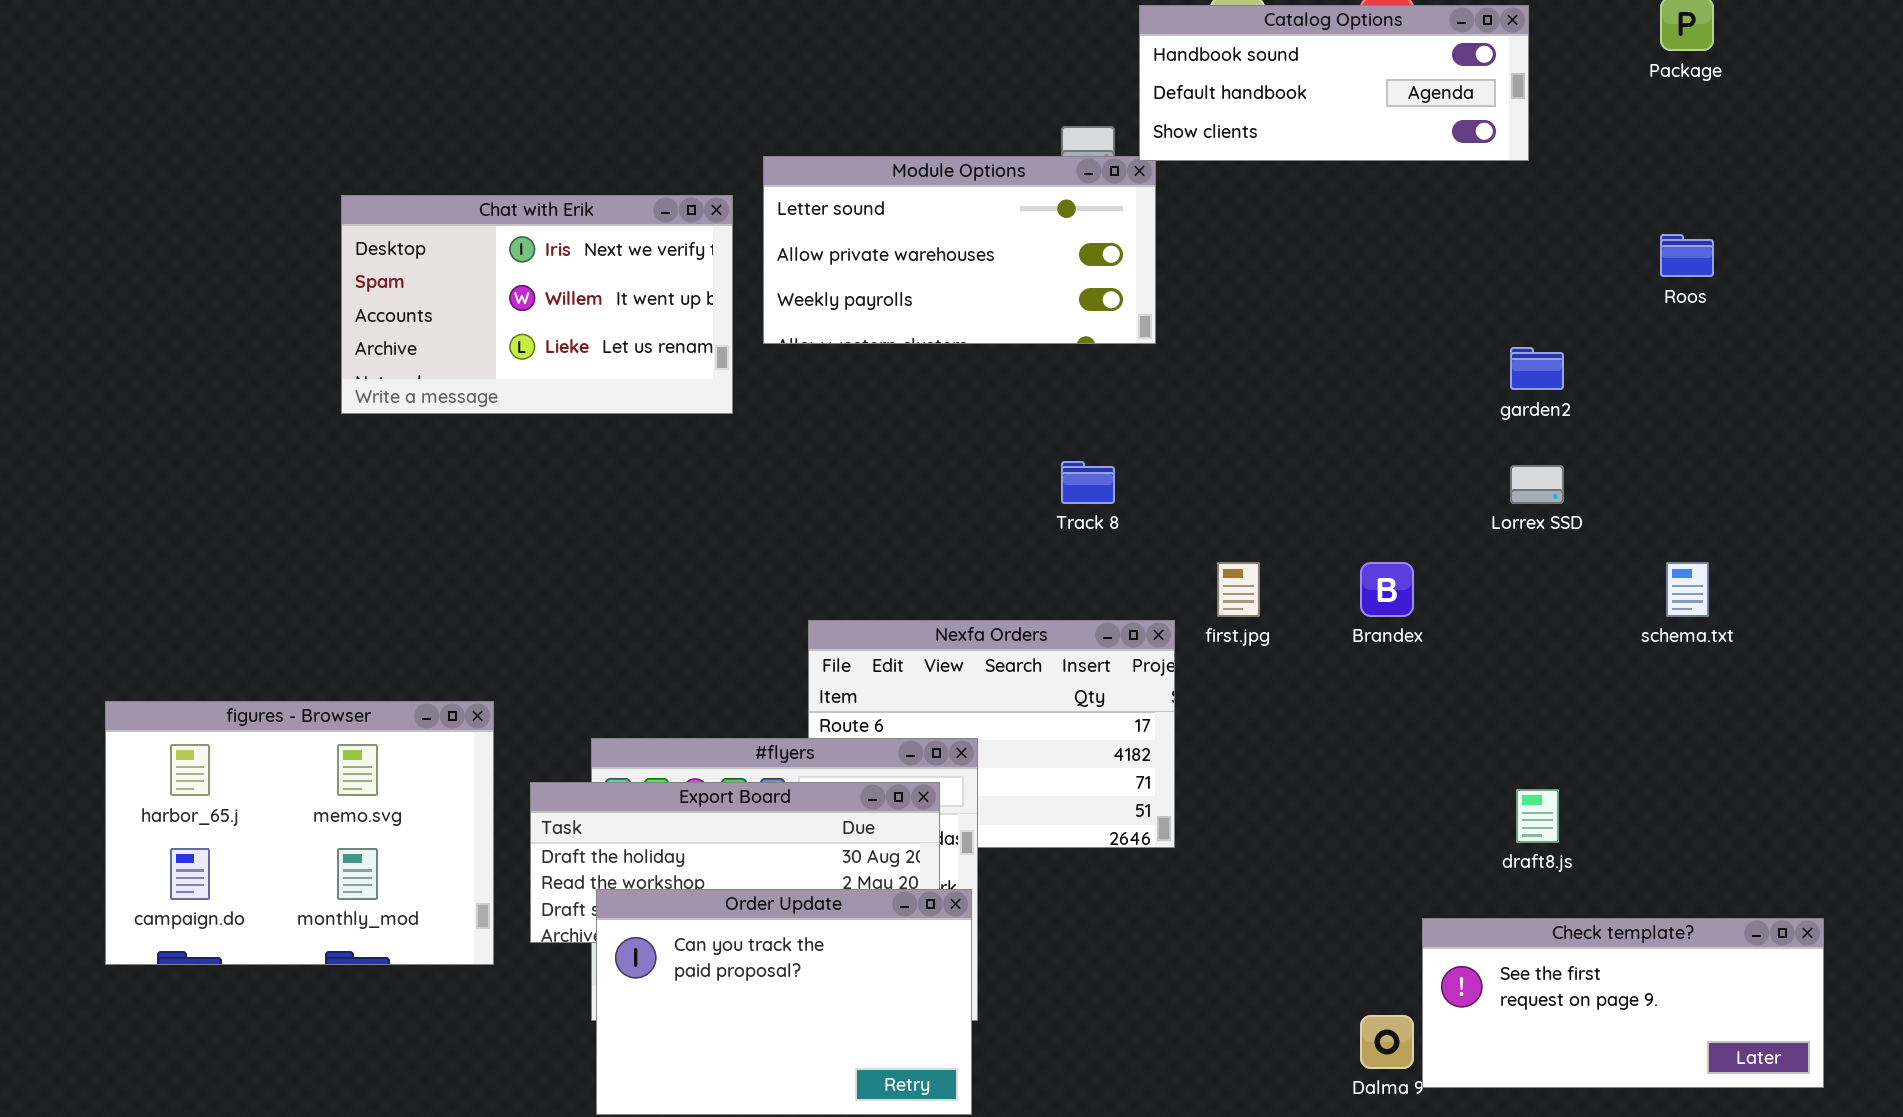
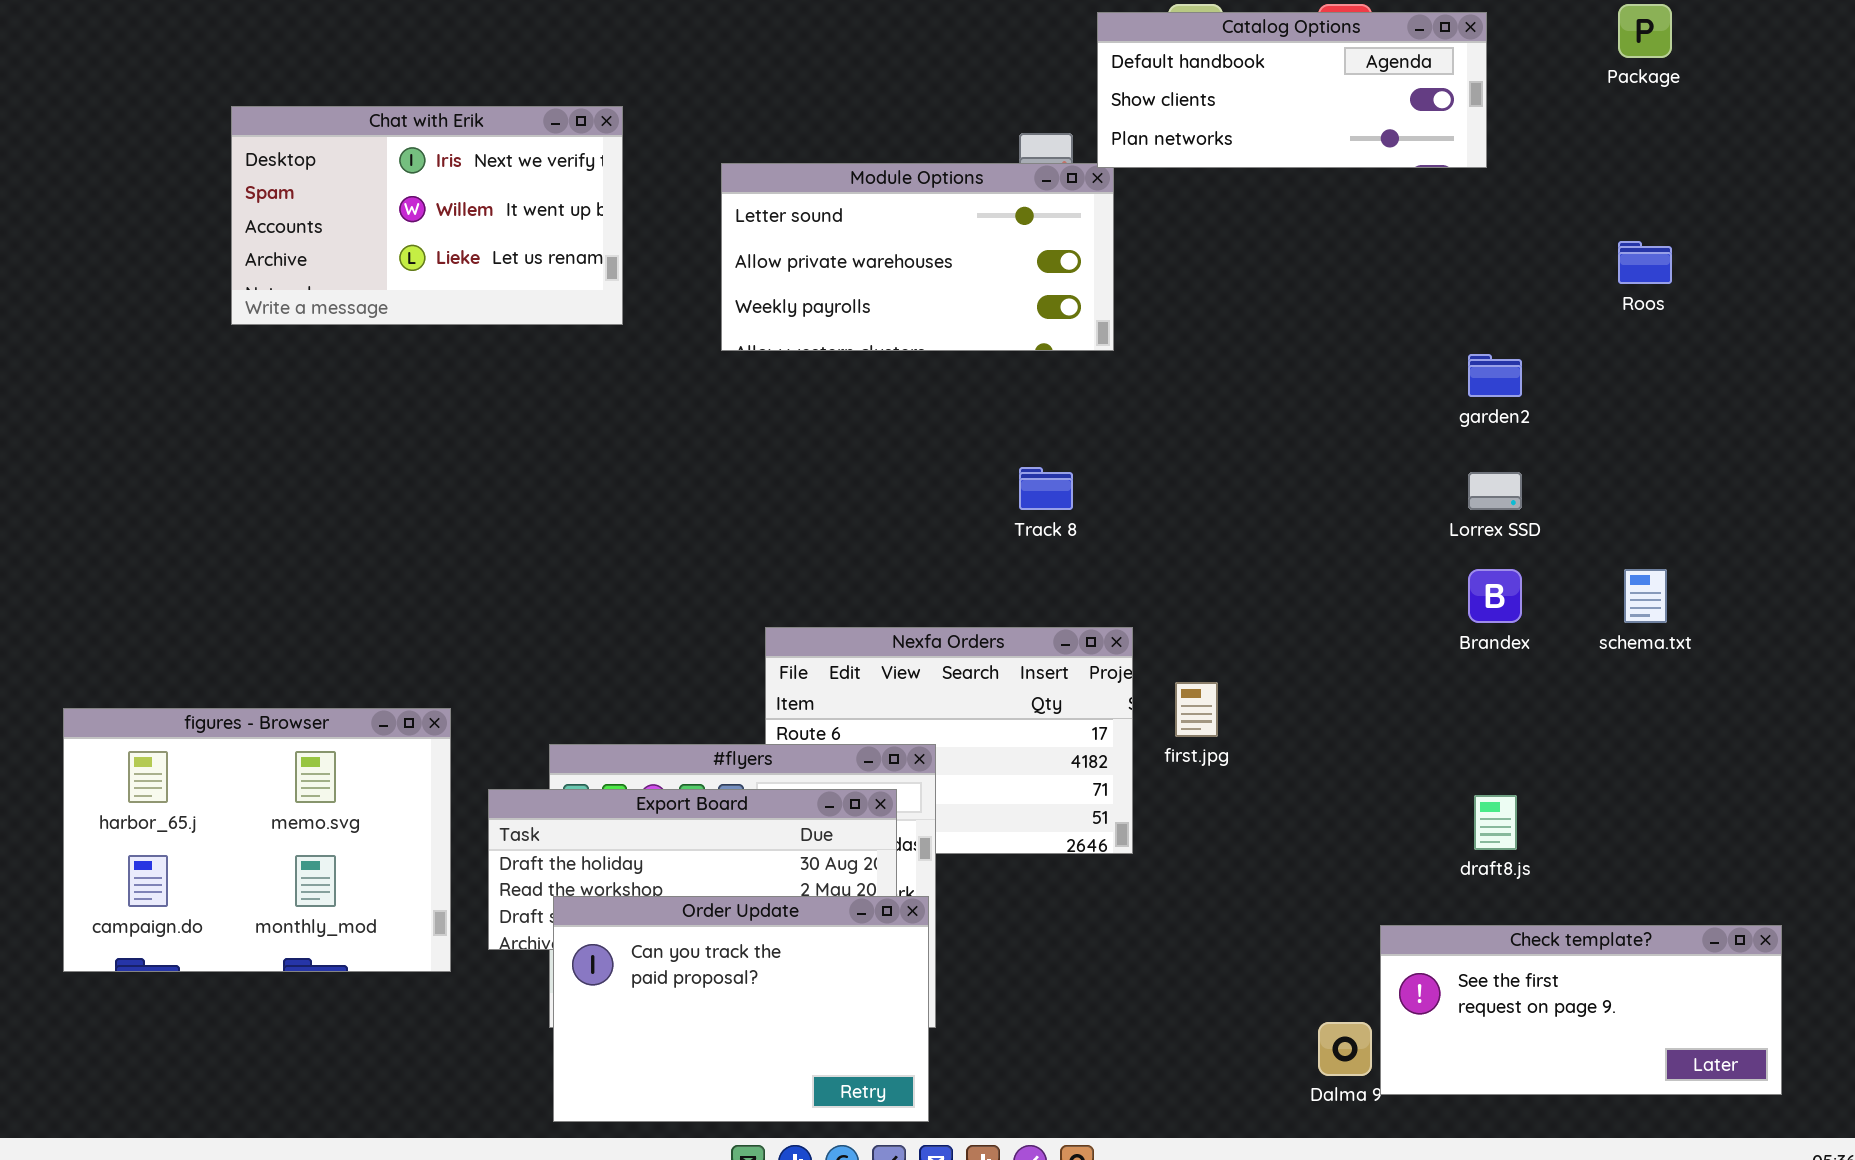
Catalog Options: [1139,5,1529,161] -> [1097,12,1487,168], scrolled down 1 row
Chat with Erik: [341,195,733,414] -> [231,106,623,325], moved
first.jpg: [1217,562,1260,617] -> [1175,682,1218,737], moved
Brandex: [1360,562,1414,617] -> [1468,569,1522,623], moved

